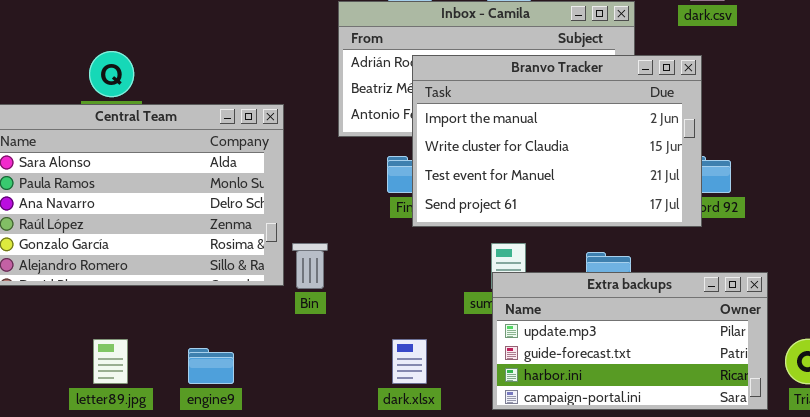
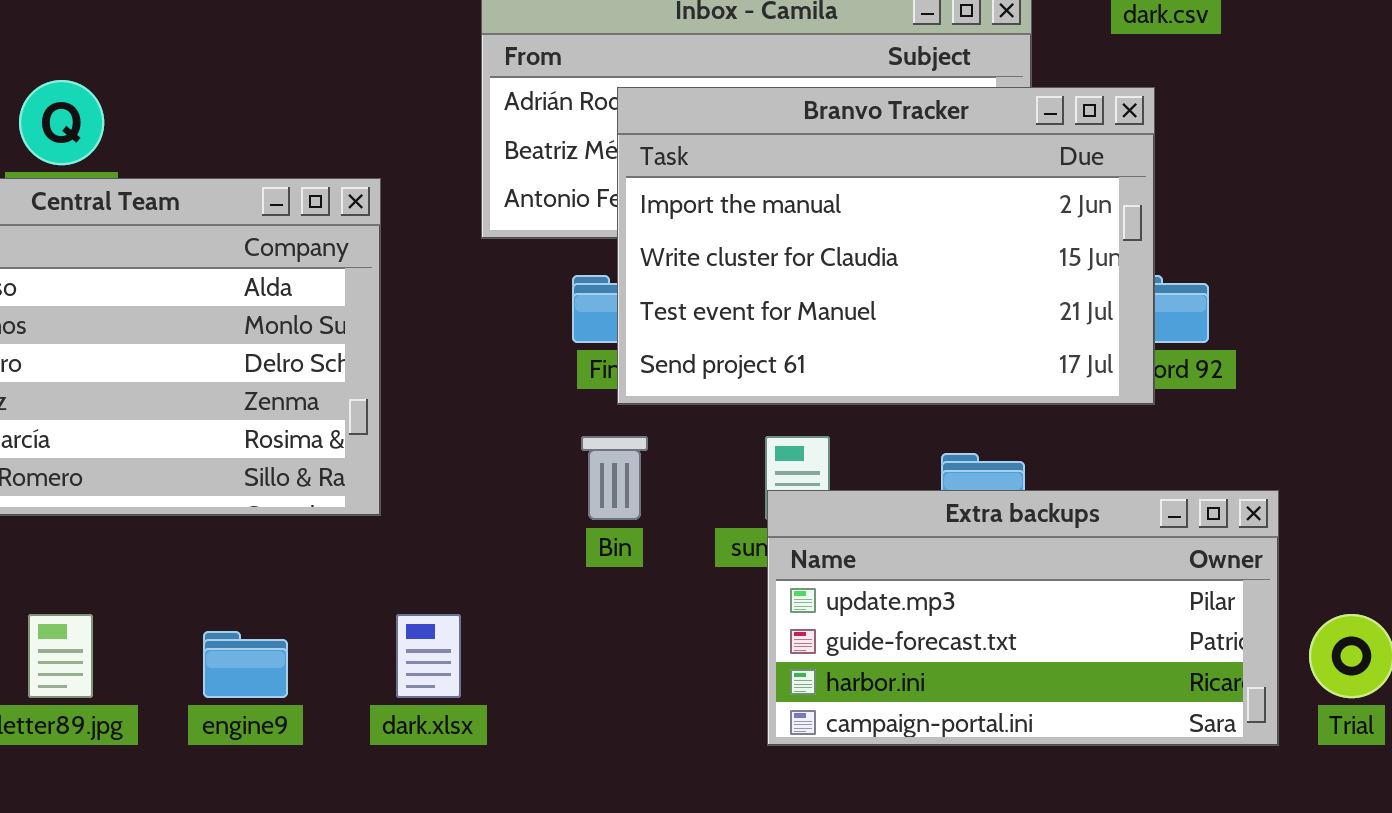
Bin: [292,243,328,289] -> [581,436,648,520], moved
dark.xlsx: [392,339,427,384] -> [396,614,461,698], moved

